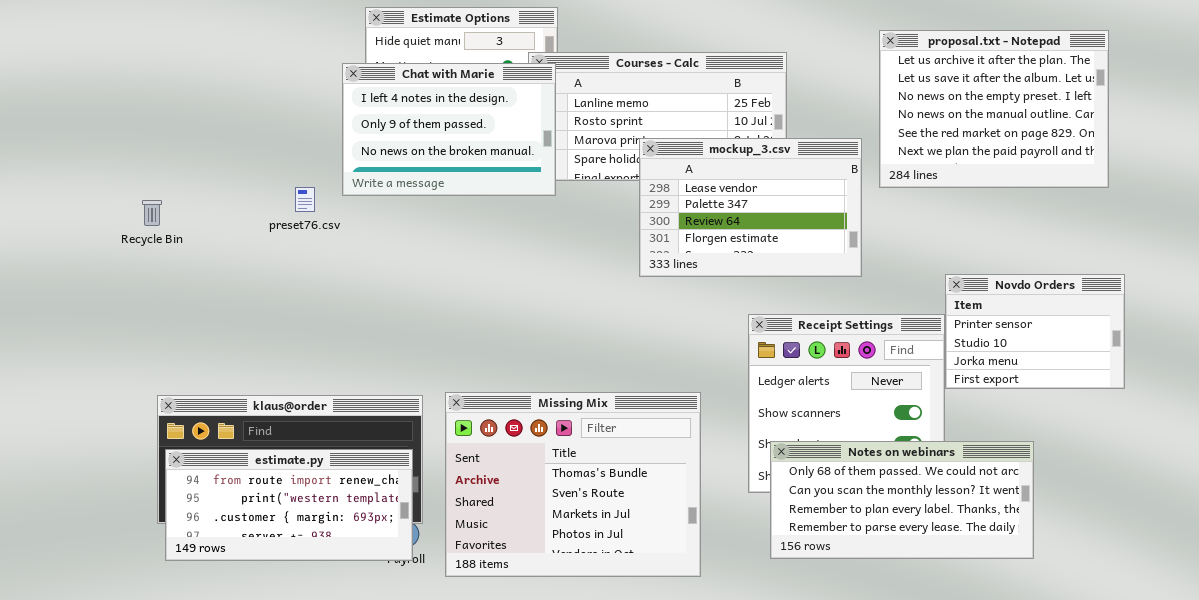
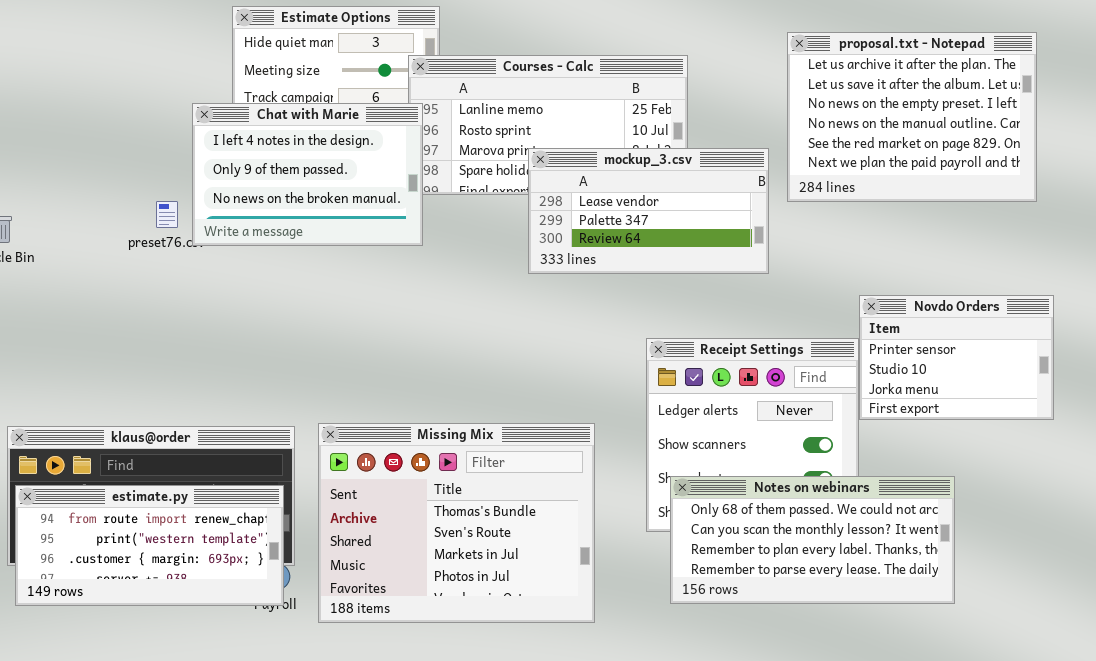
Chat with Marie: [342,63,556,196] -> [192,103,423,246], moved
mockup_3.csv: [639,138,862,277] -> [528,148,769,274], resized

